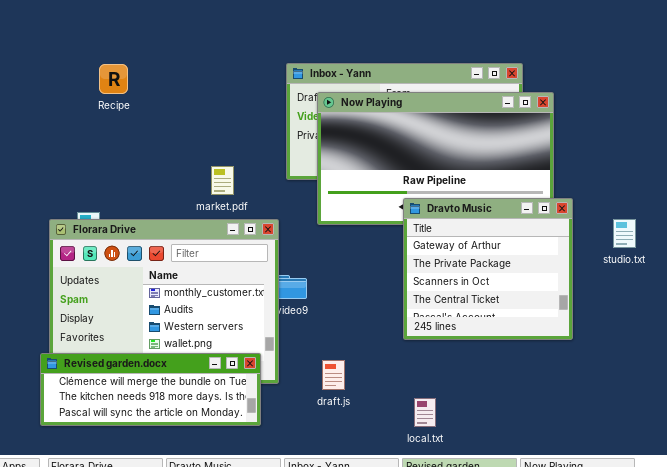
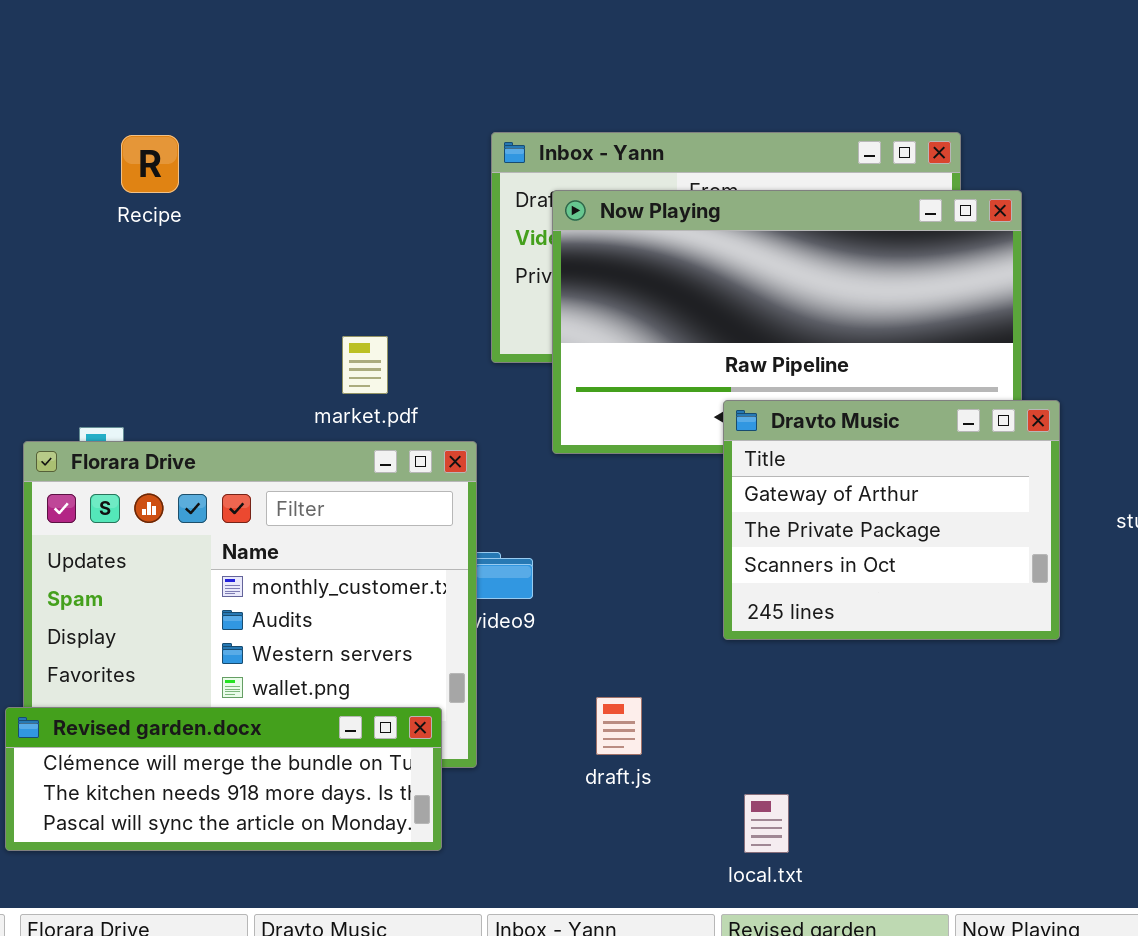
Dravto Music: [403,198,573,340] -> [723,400,1060,640], resized
draft.js: [322,360,345,390] -> [596,697,642,755], moved

